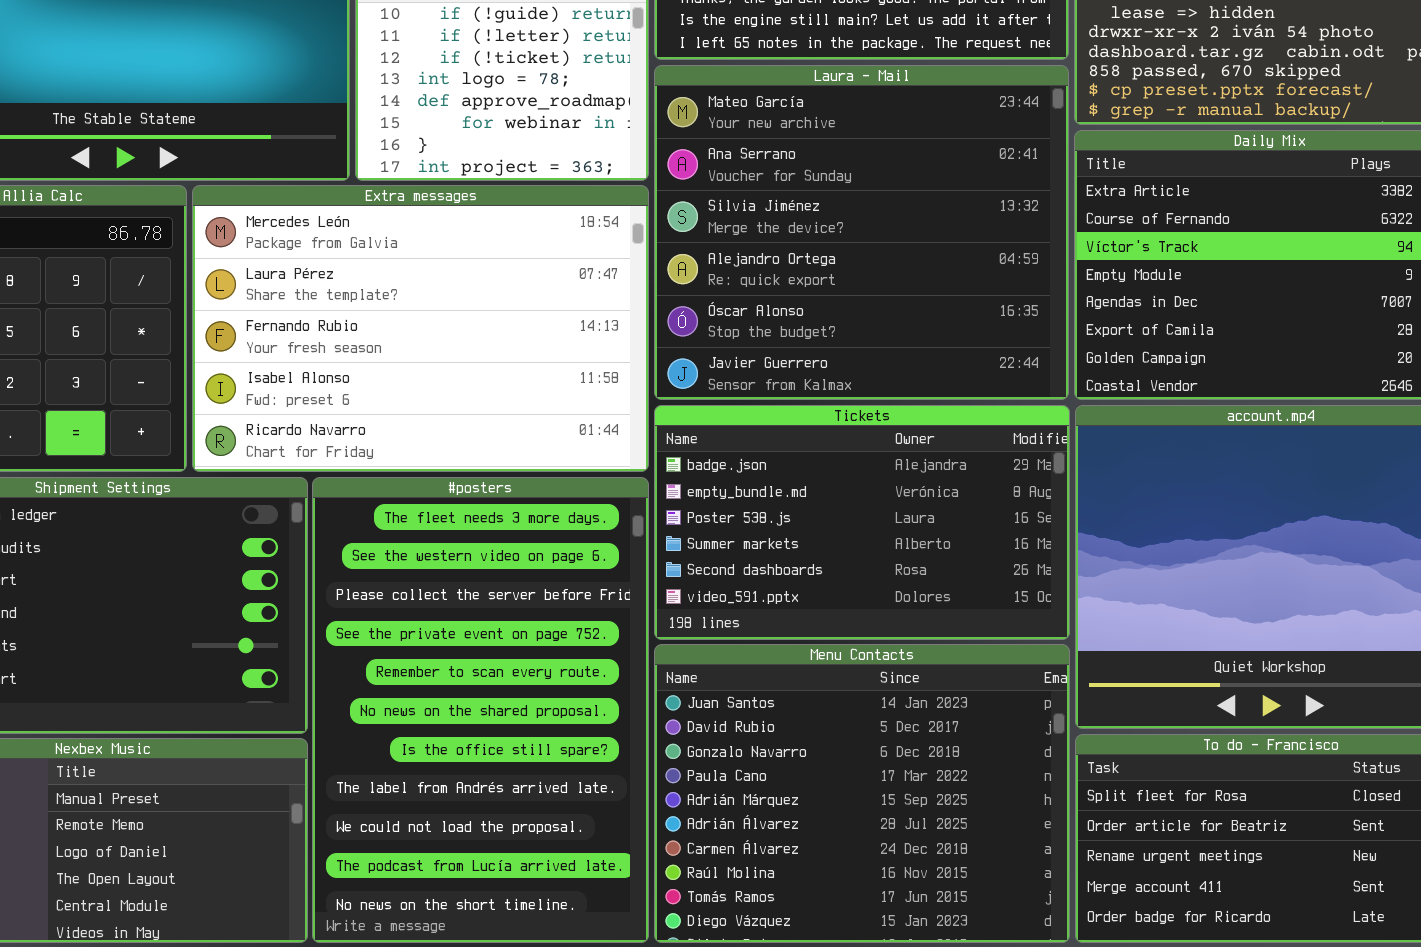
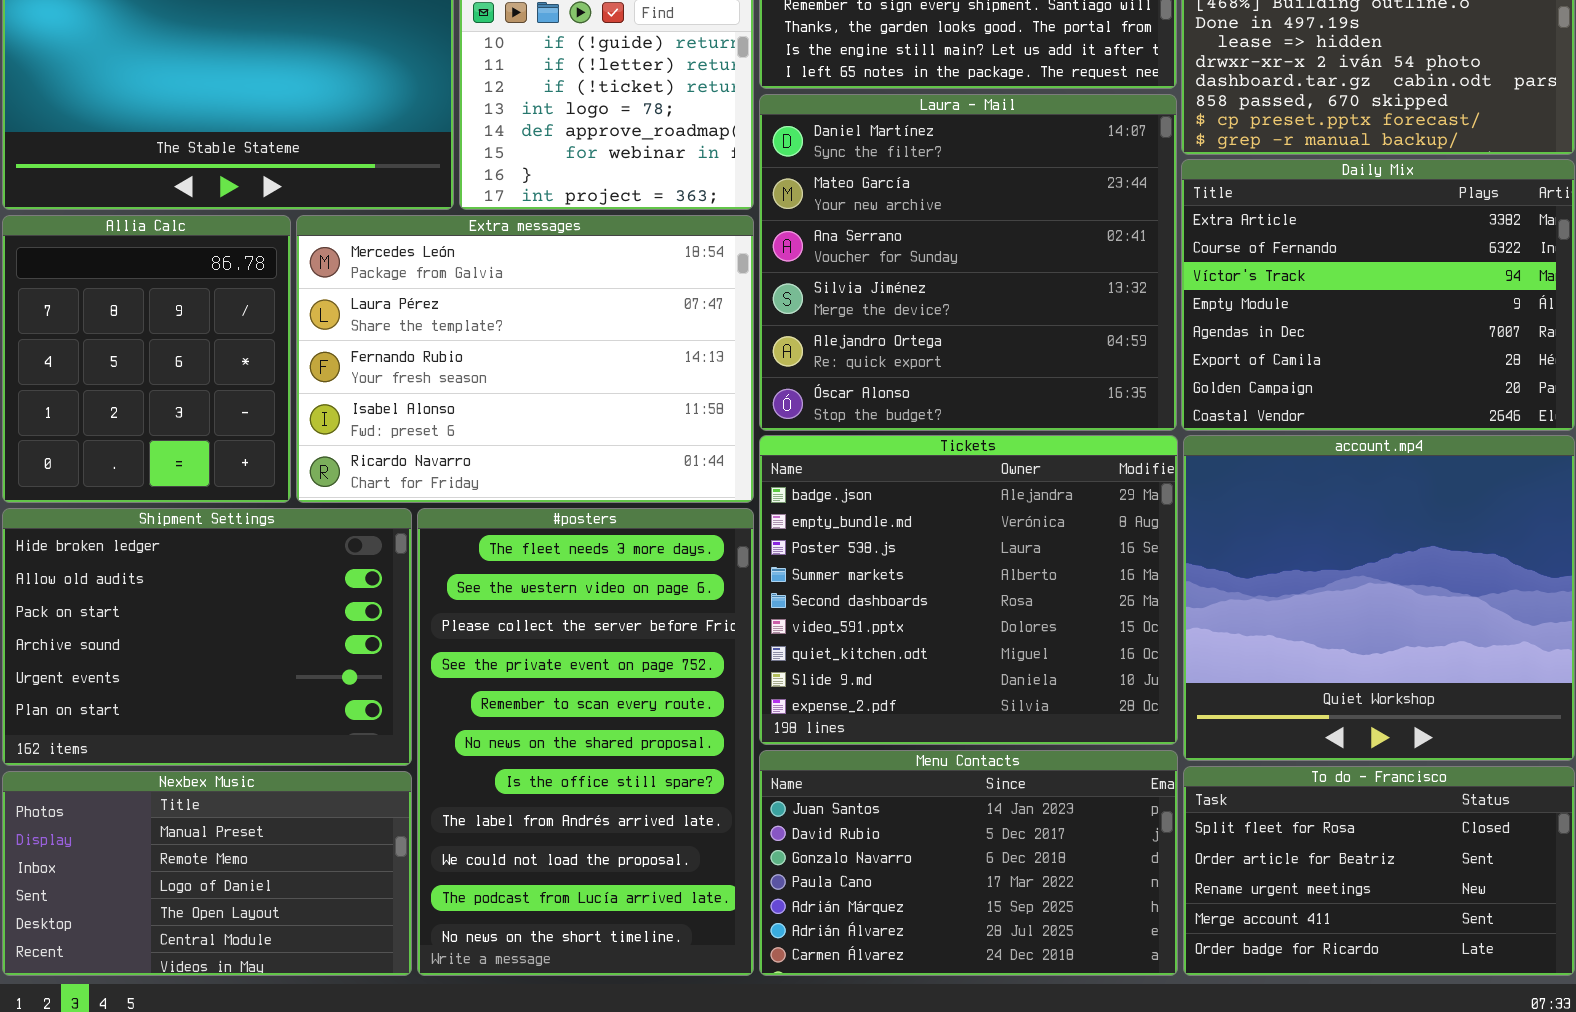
Laura - Mail: [654,65,1069,400] -> [759,94,1177,431], scrolled up 1 row
Tickets: [654,405,1070,640] -> [759,435,1178,745], resized
Menu Contacts: [654,644,1070,943] -> [759,750,1178,976], resized

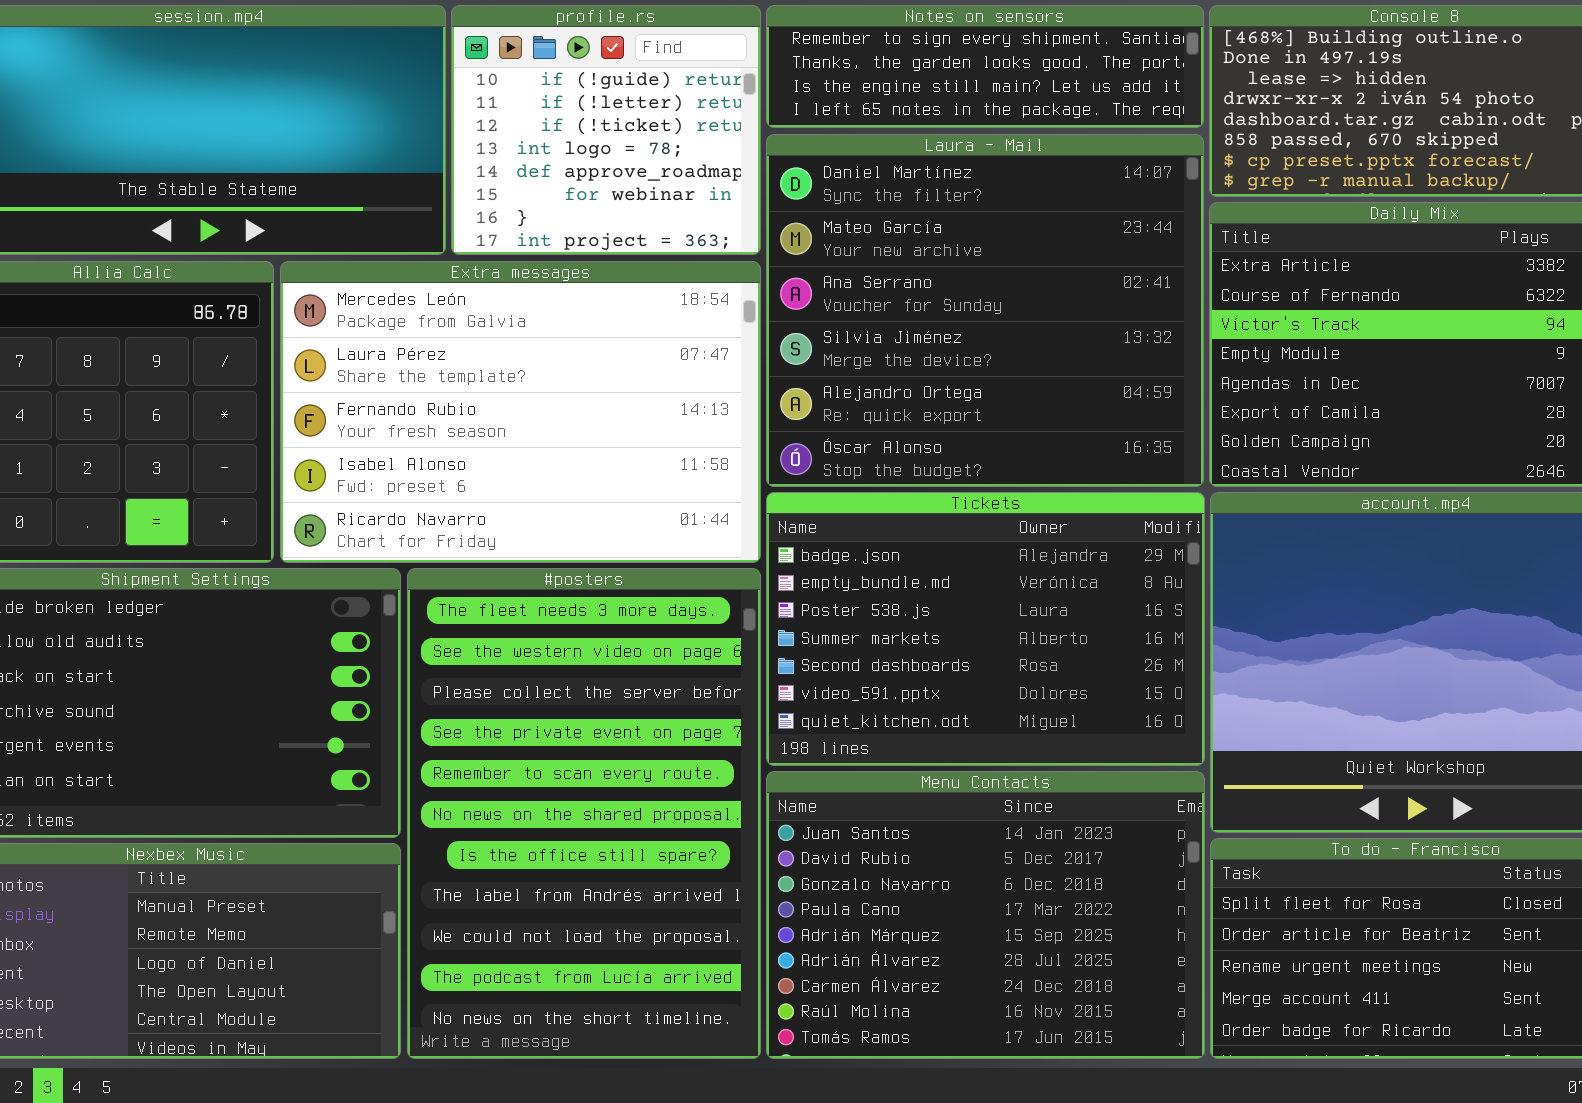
Tickets: [759,435,1178,745] -> [766,492,1205,766], resized
Menu Contacts: [759,750,1178,976] -> [766,771,1205,1059], resized

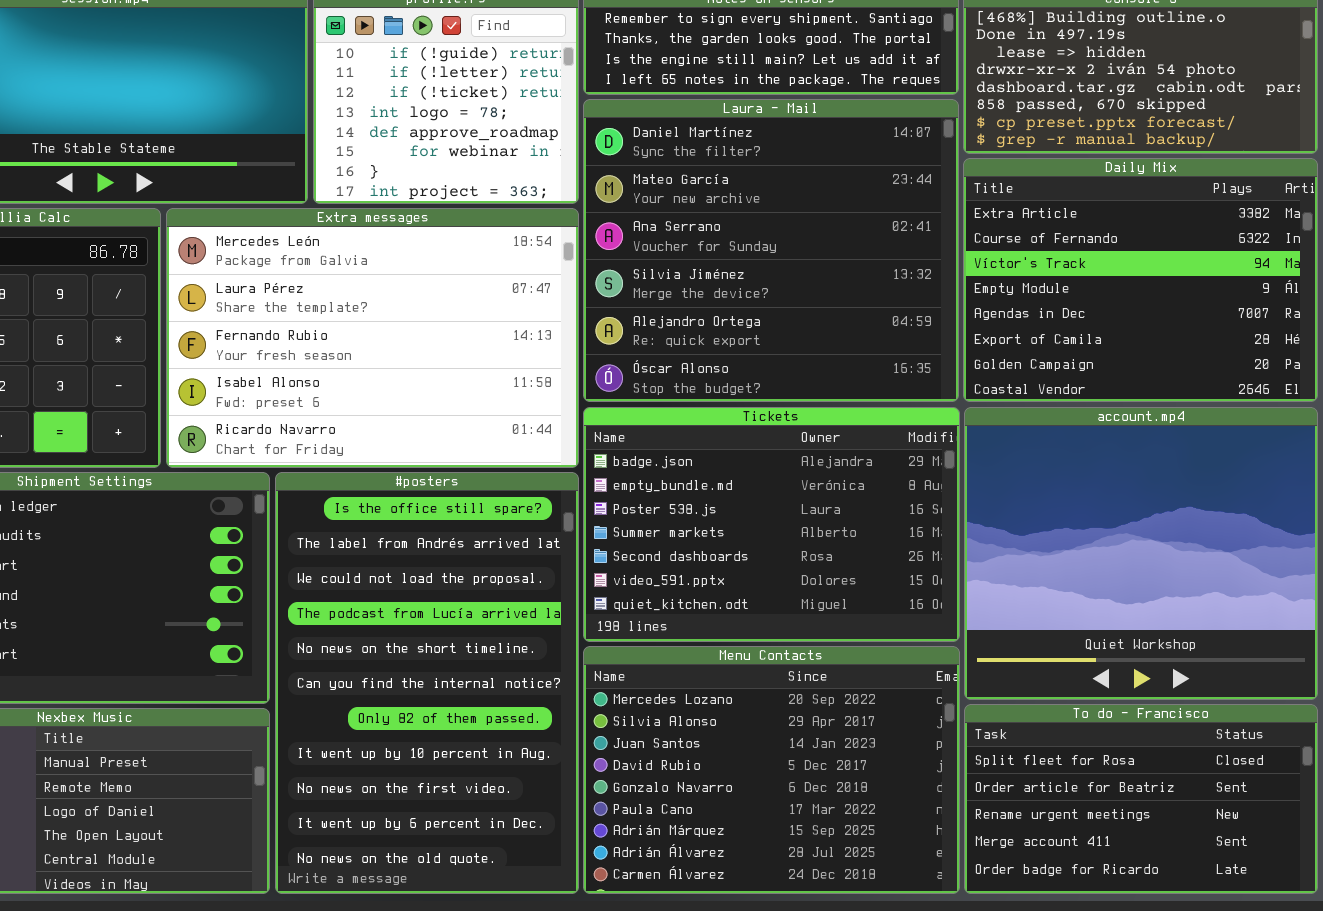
#posters: [407,568,761,1059] -> [275,472,579,894], scrolled down 6 rows
Menu Contacts: [766,771,1205,1059] -> [583,646,960,894], scrolled up 2 rows

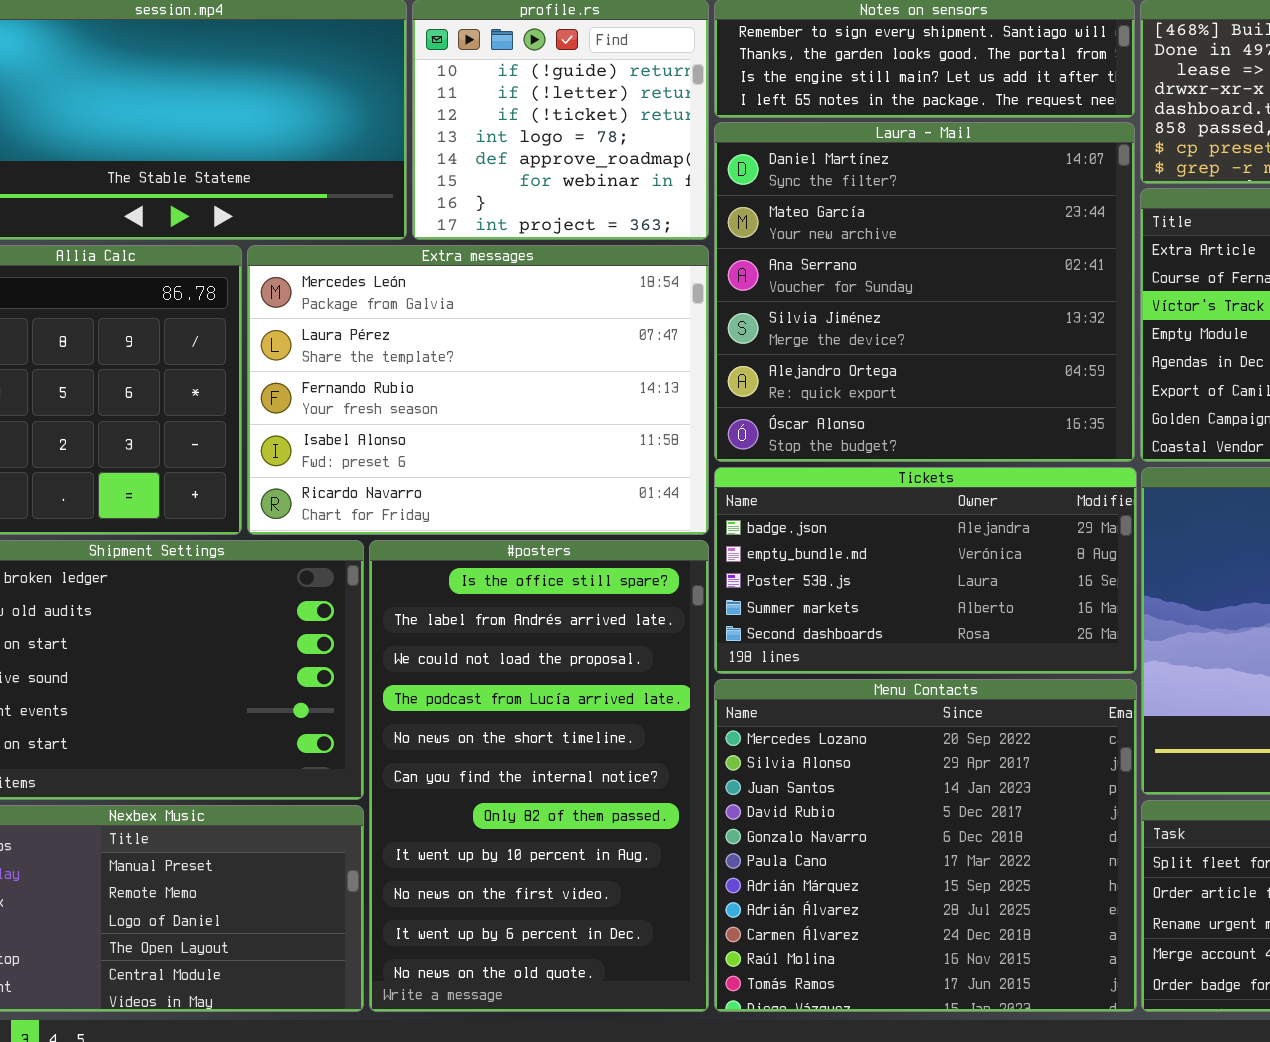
Tickets: [583,407,960,642] -> [714,467,1137,674], resized
Menu Contacts: [583,646,960,894] -> [714,679,1137,1012], resized

